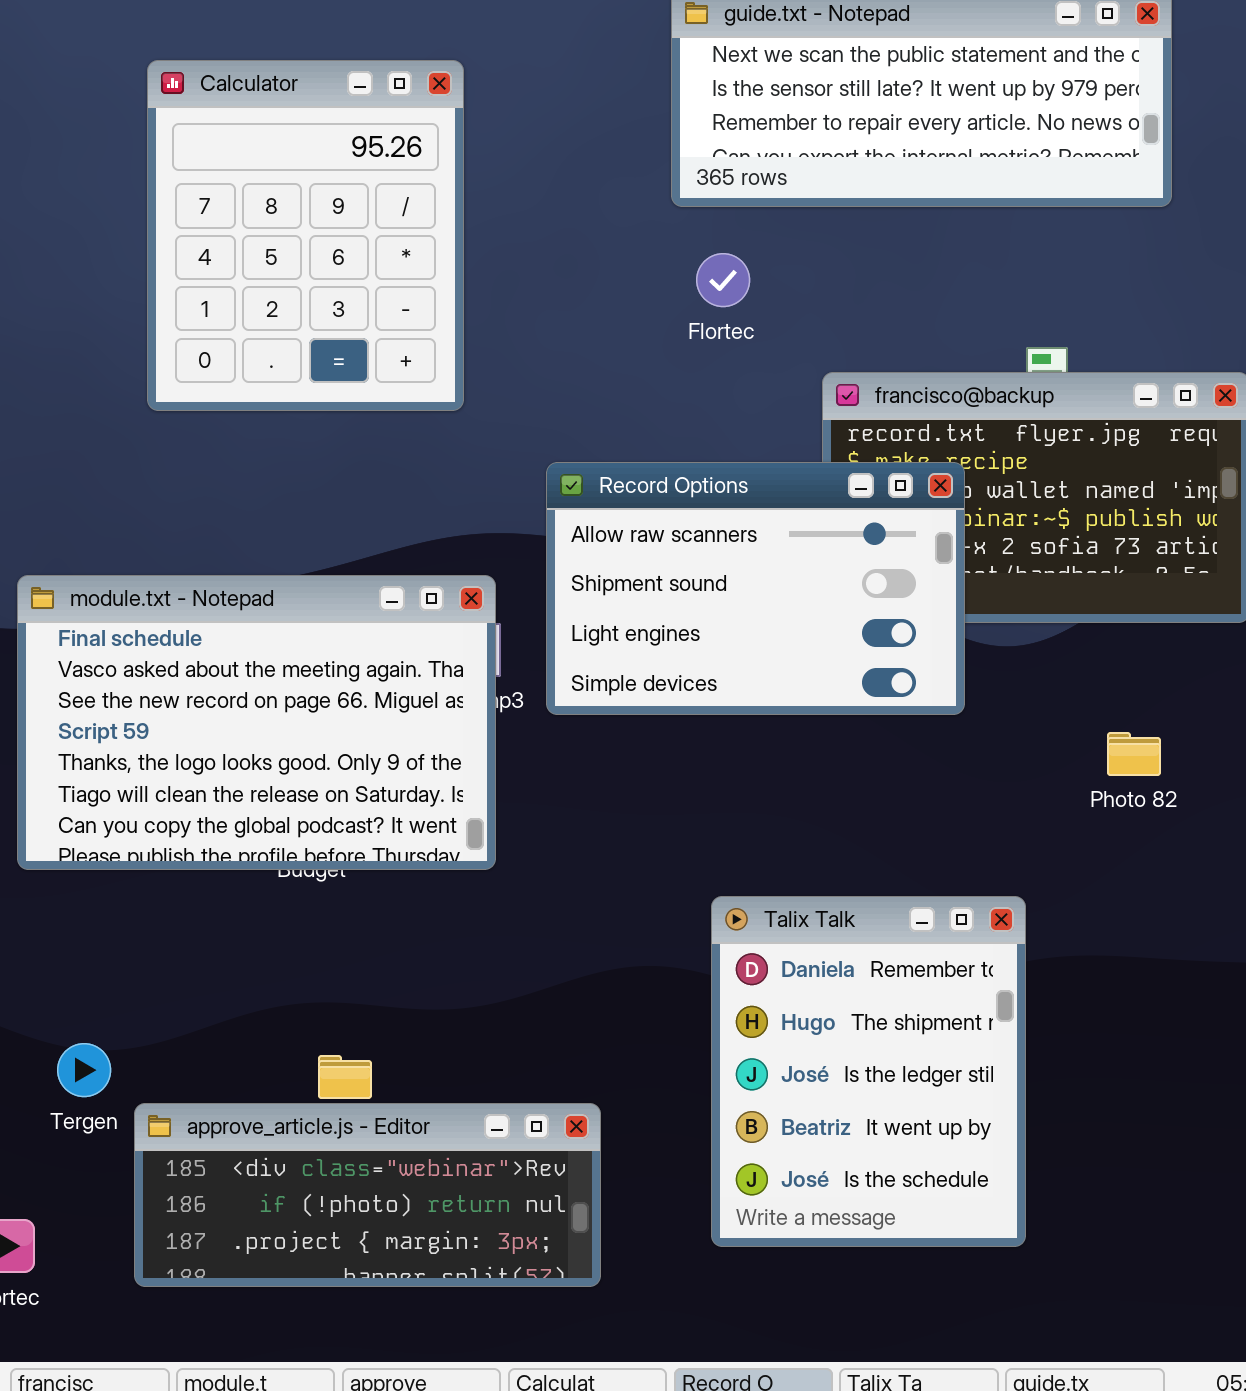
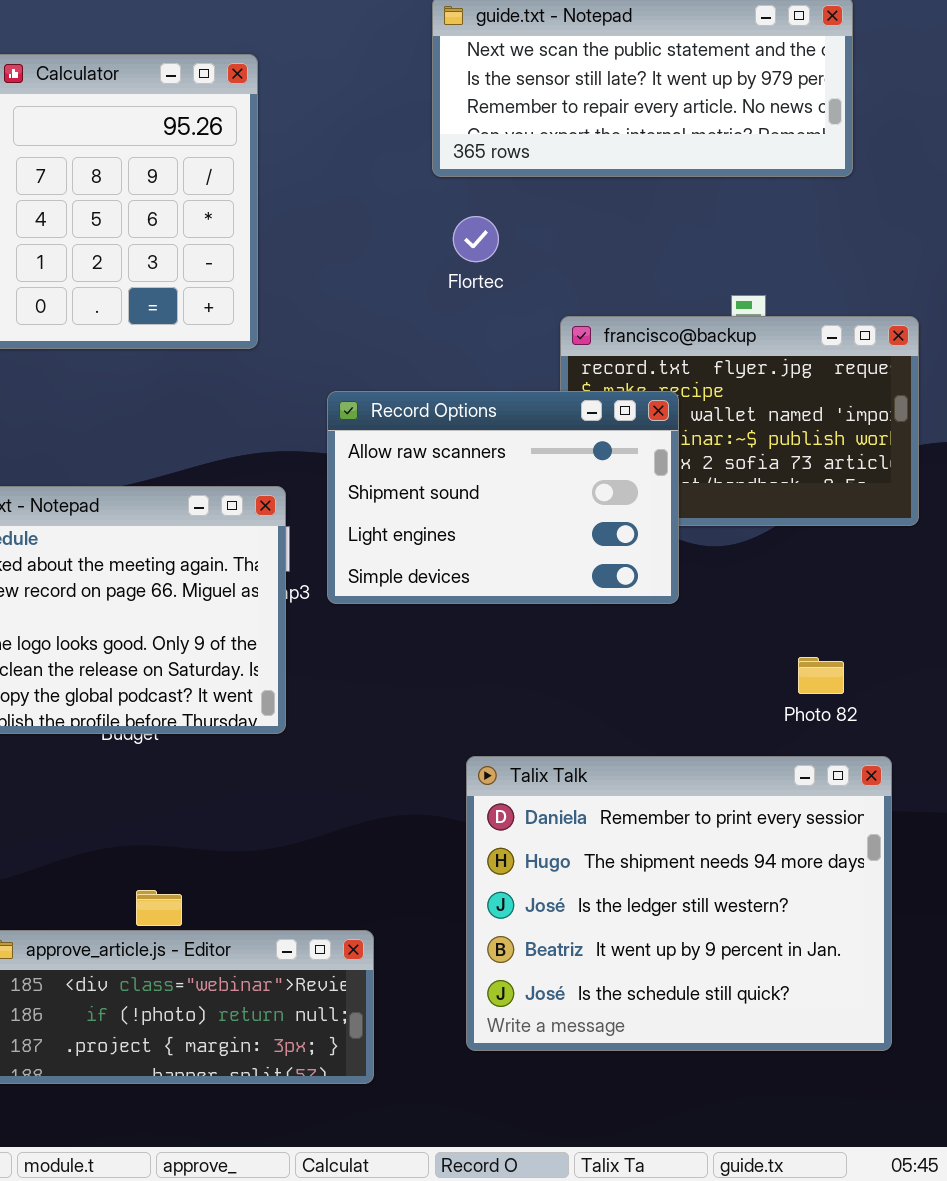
Photo 82: [1107,732,1161,776] -> [798,657,844,694], moved
Talix Talk: [711,896,1026,1247] -> [466,756,892,1051], resized

